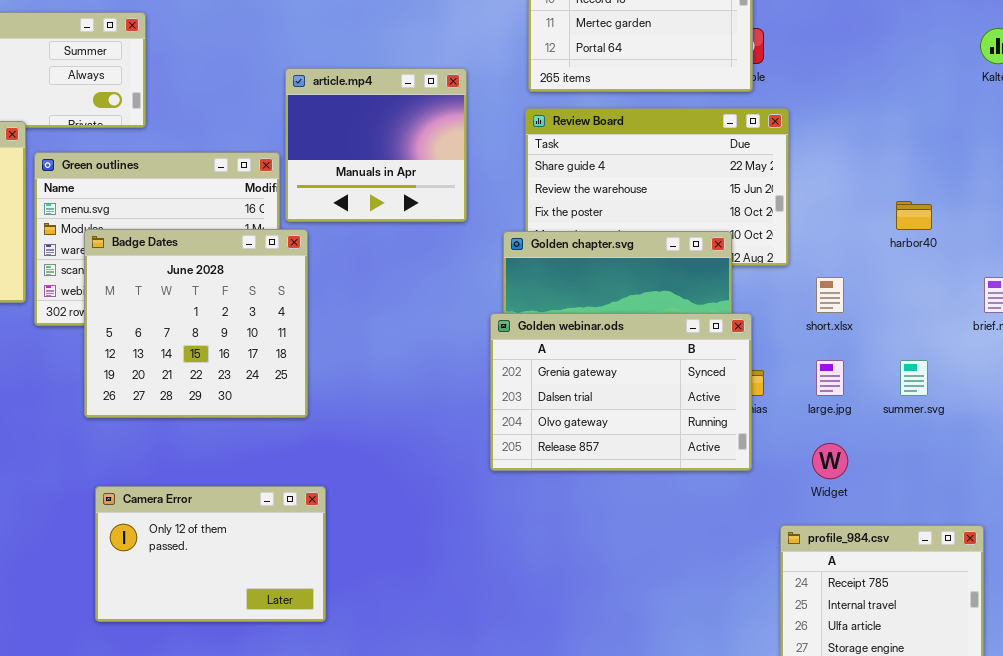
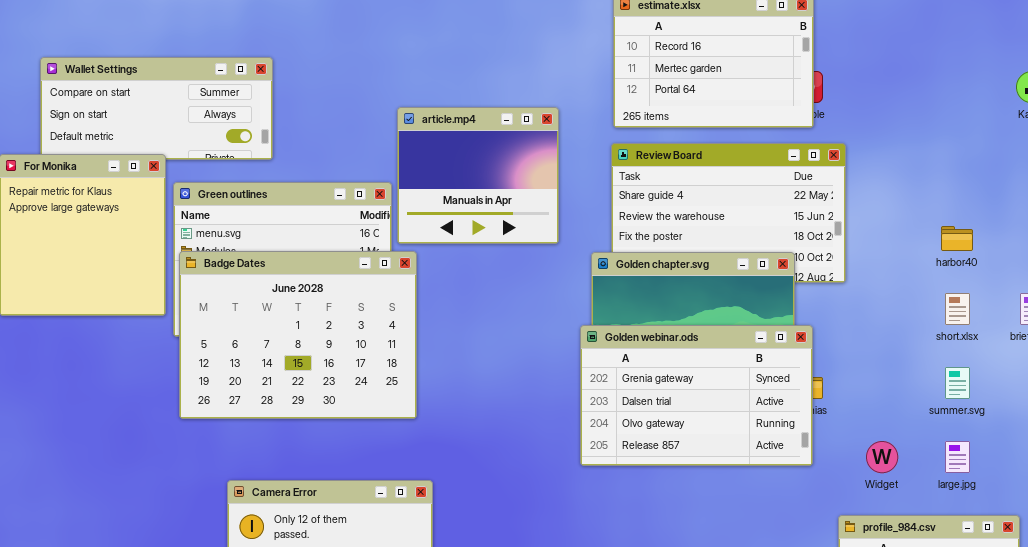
Badge Dates: [84,229,308,418] -> [179,251,417,419], resized
short.xlsx: [816,277,844,313] -> [945,293,970,325], moved
large.jpg: [816,360,844,396] -> [945,441,970,473], moved

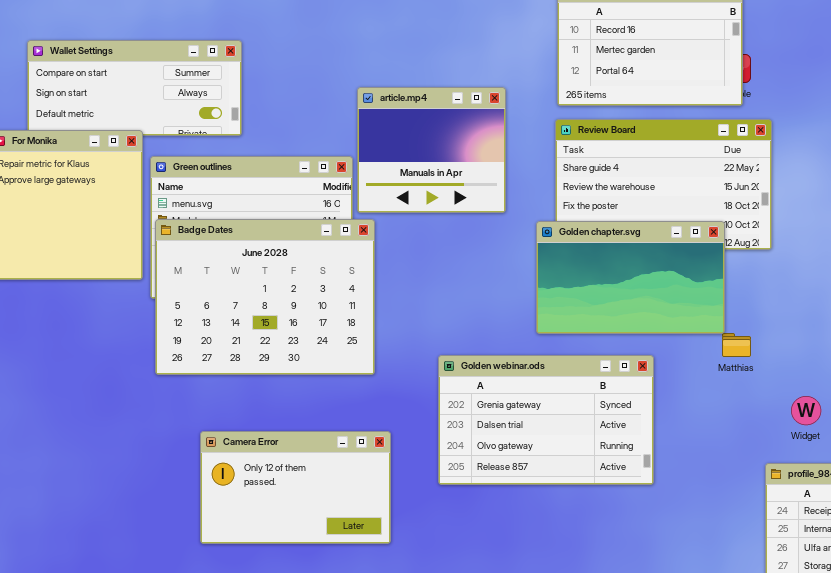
Golden webinar.ods: [580,325,813,466] -> [438,355,654,485], moved

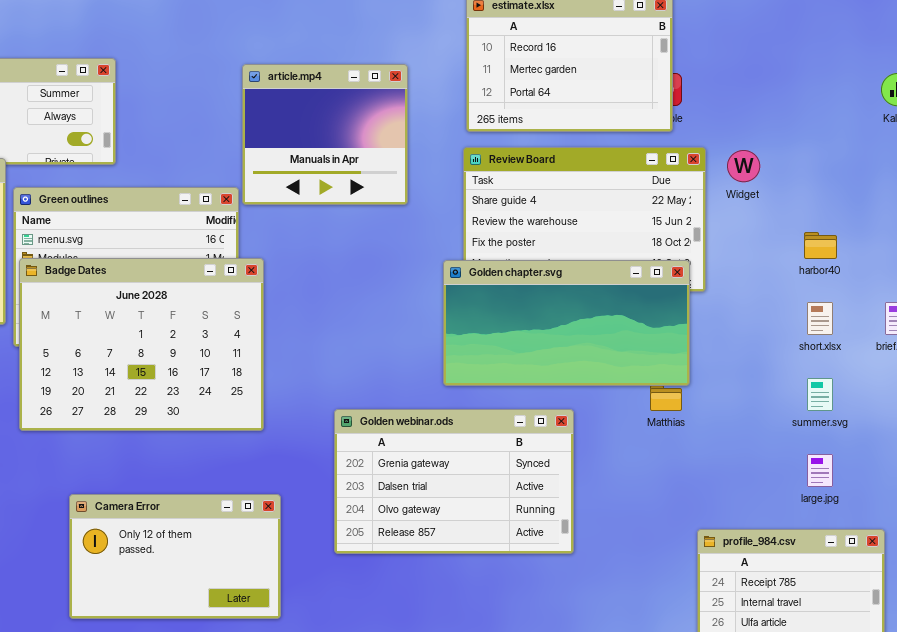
article.mp4: [357,87,506,213] -> [242,64,408,205], moved
Golden chapter.svg: [536,221,725,334] -> [443,260,690,386], resized
Widget: [791,396,821,425] -> [727,150,760,182], moved

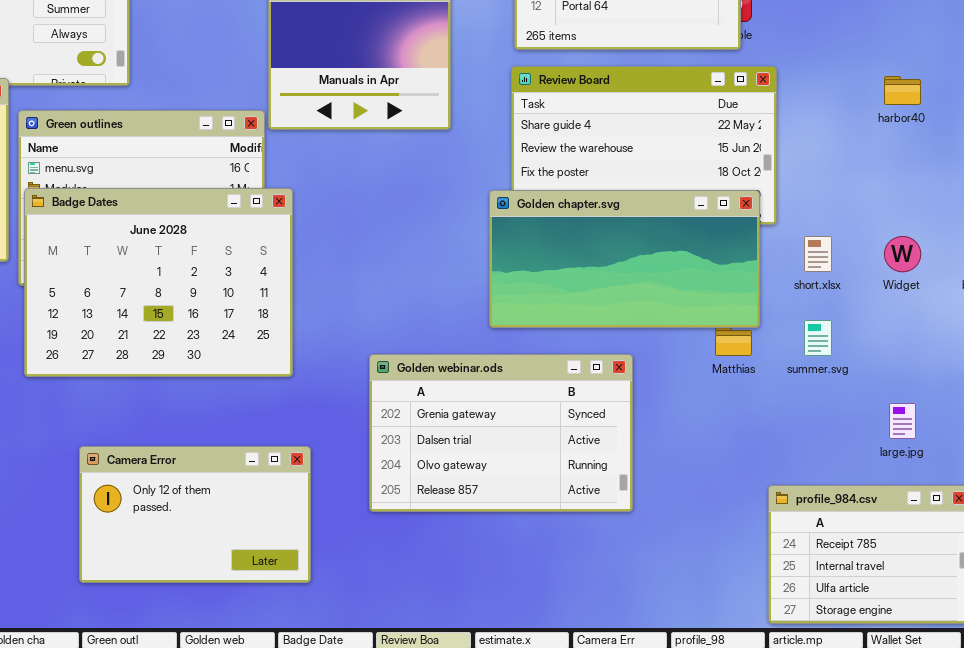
Widget: [727,150,760,182] -> [884,236,921,272], moved
harbor40: [804,232,837,259] -> [884,76,921,105], moved
short.xlsx: [807,302,833,335] -> [804,236,832,272], moved
summer.svg: [807,378,833,411] -> [804,320,832,356], moved

